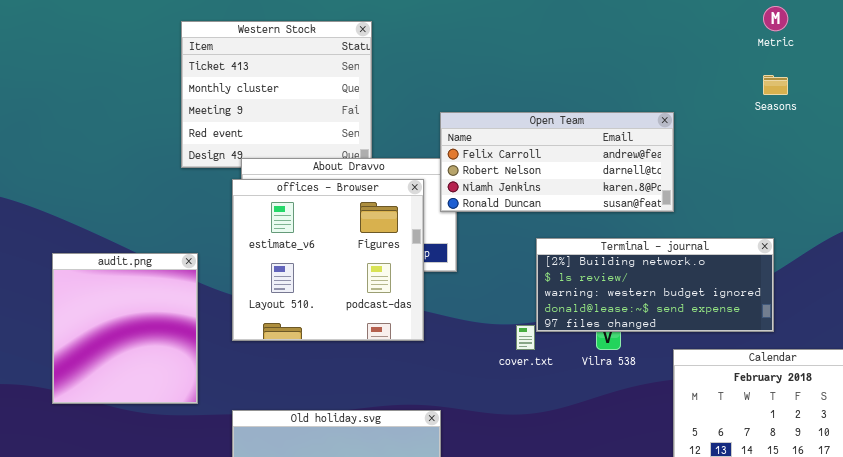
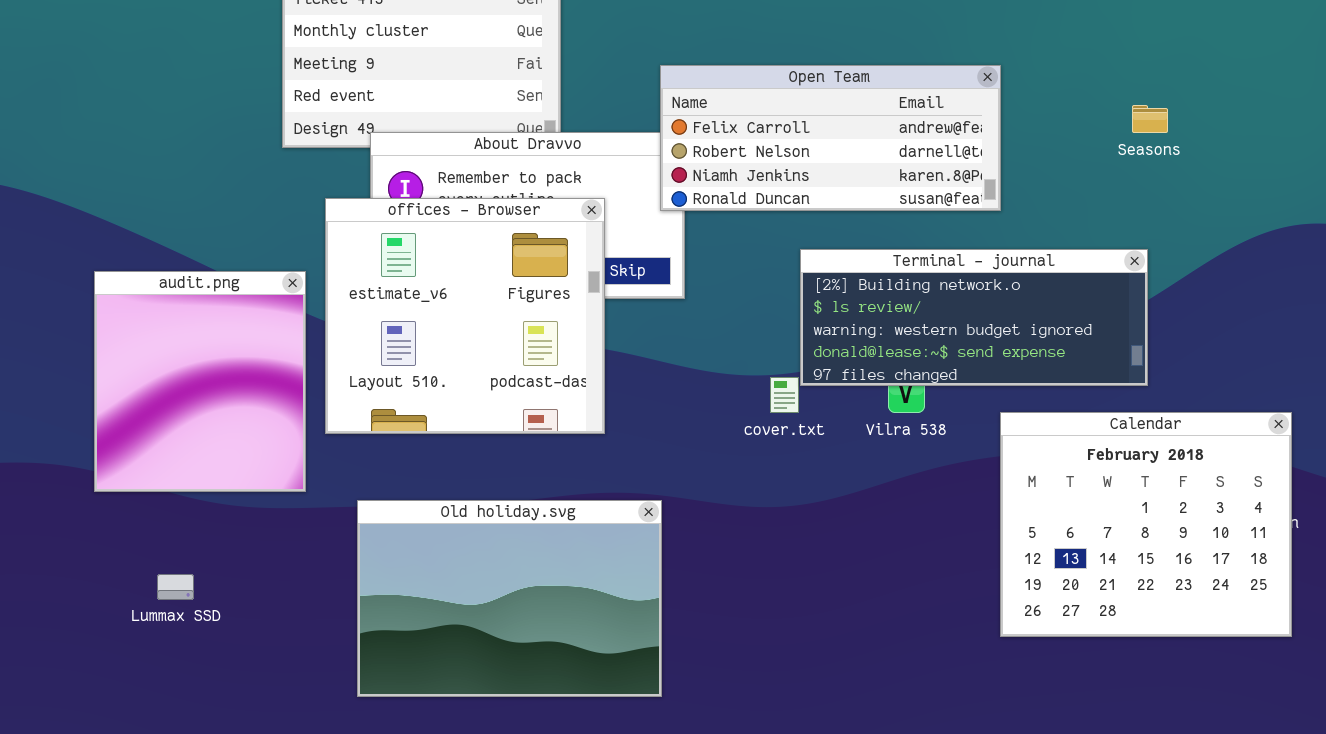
Seasons: [763,75,788,95] -> [1132,105,1168,133], moved
offices - Browser: [232,179,424,341] -> [325,198,605,434], moved

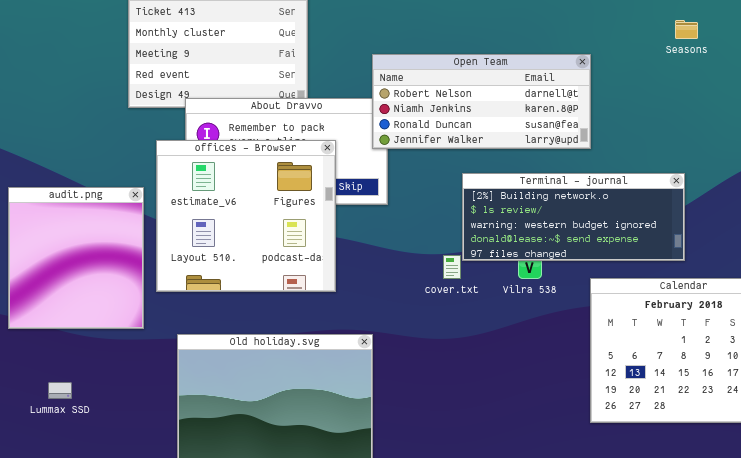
Open Team: [660,65,1001,211] -> [372,54,591,149], scrolled down 1 row
Seasons: [1132,105,1168,133] -> [675,20,698,39], moved

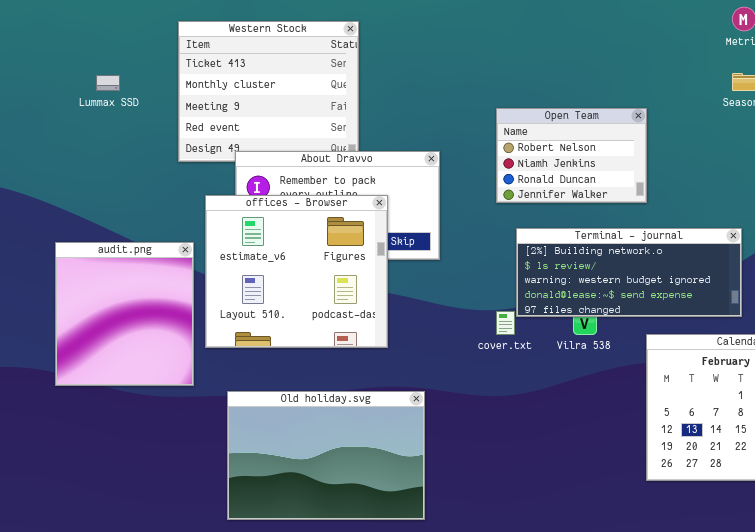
Open Team: [372,54,591,149] -> [496,108,647,203], resized
Lummax SSD: [48,382,72,399] -> [96,75,120,91], moved

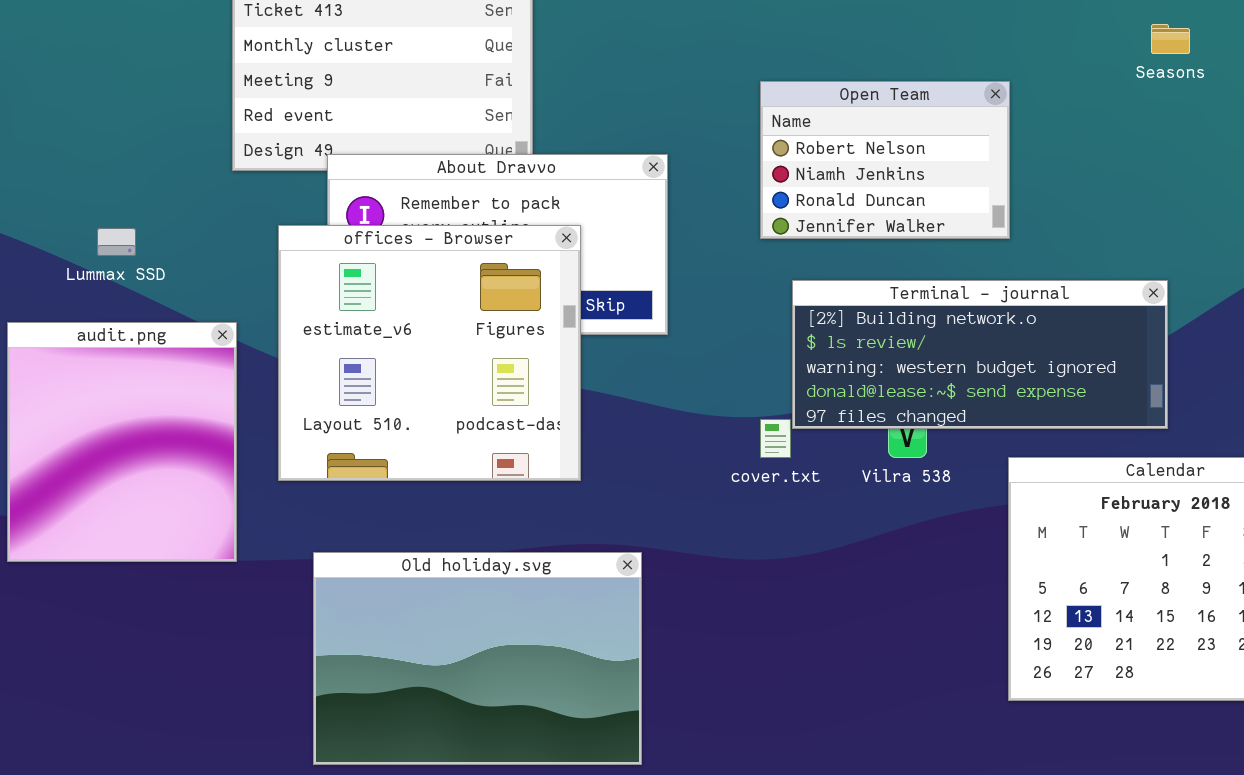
Lummax SSD: [96,75,120,91] -> [97,228,136,256], moved
audit.png: [55,242,194,386] -> [7,322,237,562], moved

